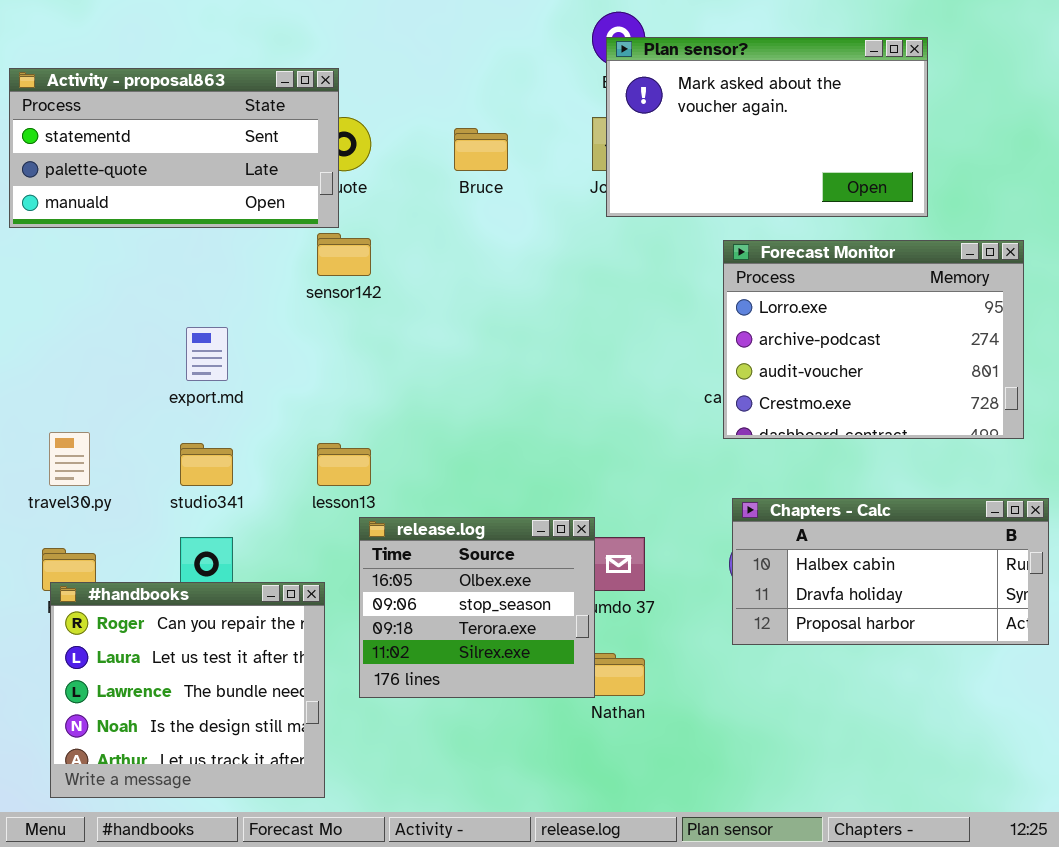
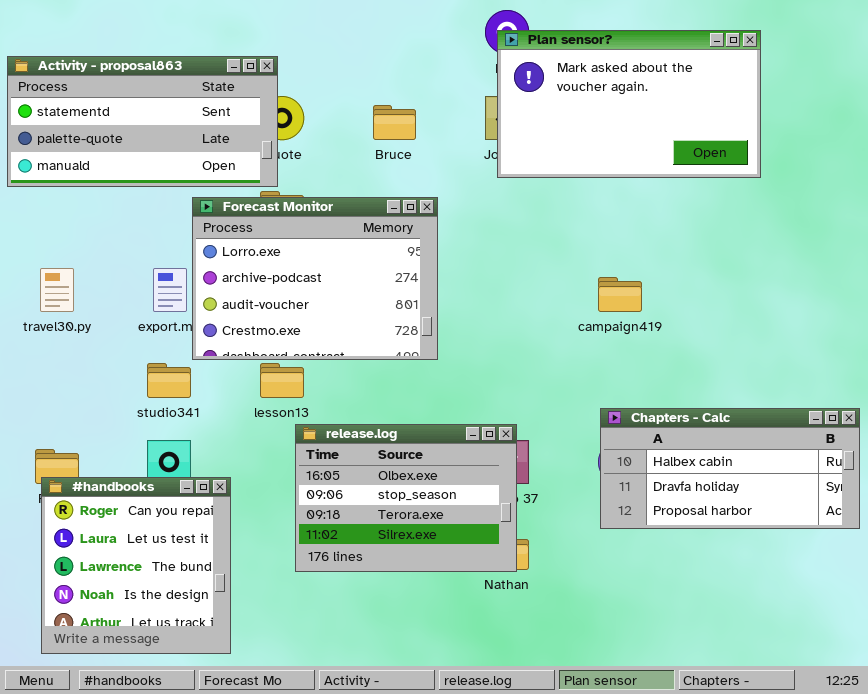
Forecast Monitor: [723,240,1024,439] -> [192,197,438,360], moved
travel30.py: [49,432,90,486] -> [40,268,74,312], moved
release.log: [359,517,595,698] -> [295,424,517,572], resized
#handbooks: [50,582,325,798] -> [41,477,231,654], resized

